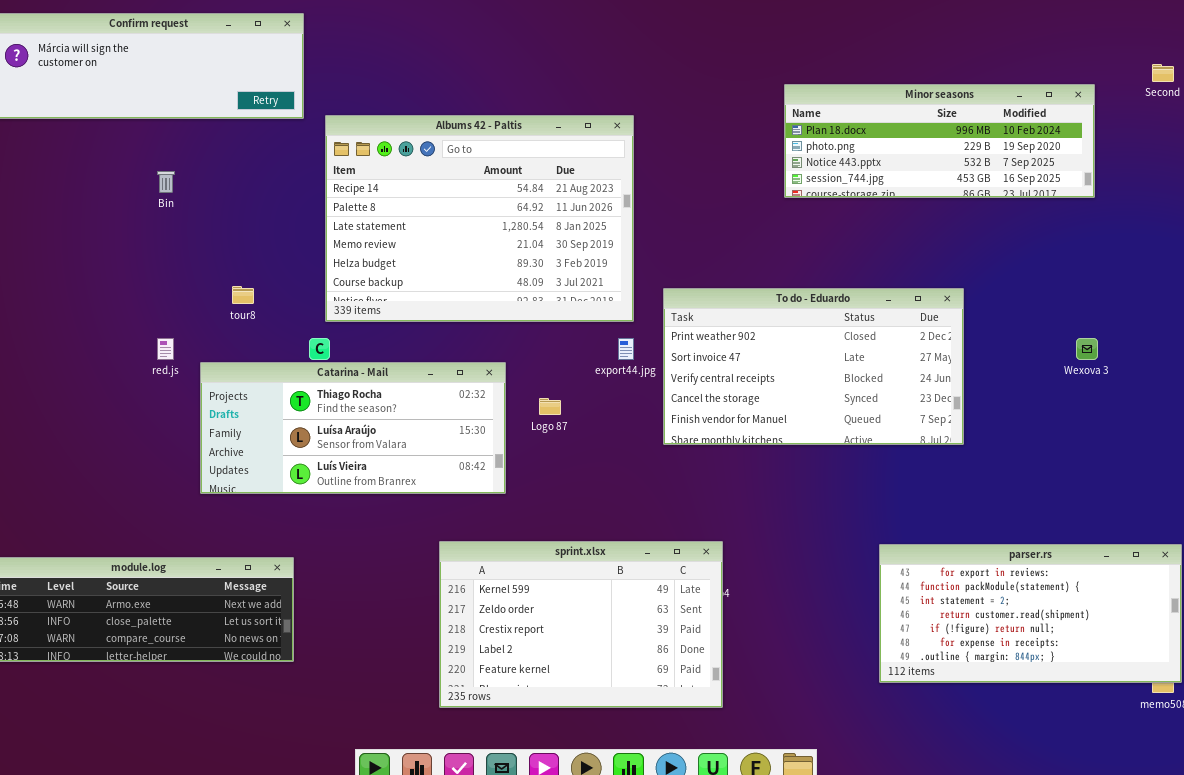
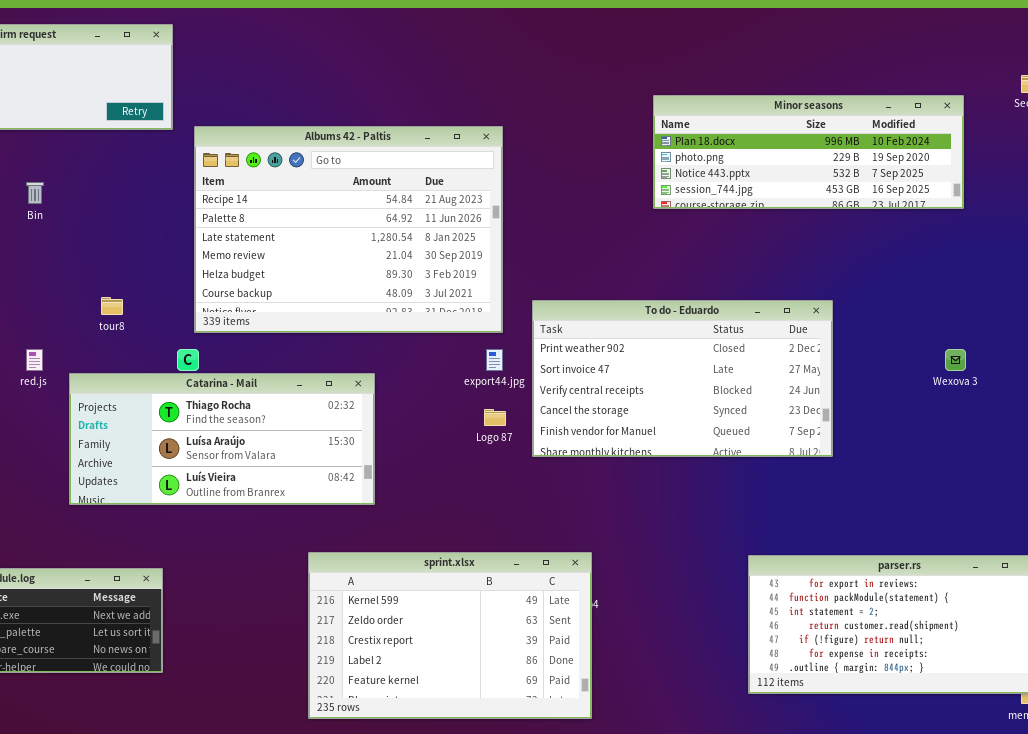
Logo 87: [539,398,561,415] -> [484,409,506,426], moved

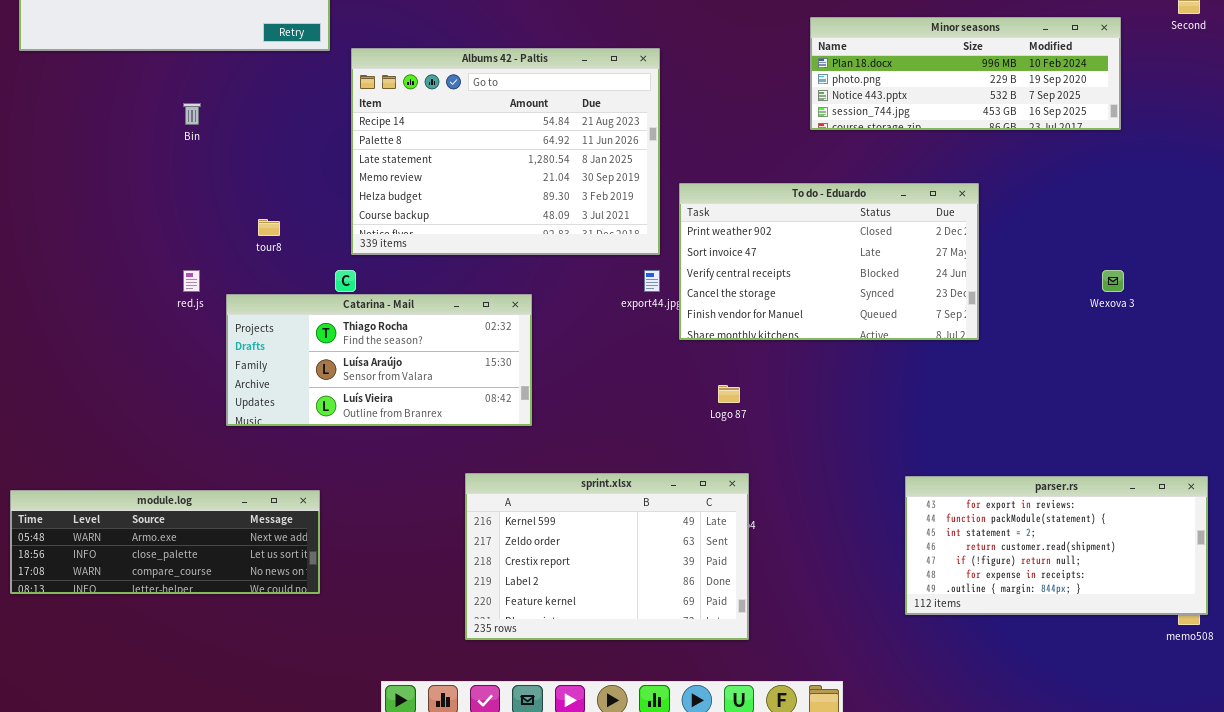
To do - Eduardo: [532,300,833,457] -> [679,183,979,340], moved
Logo 87: [484,409,506,426] -> [718,385,740,403], moved

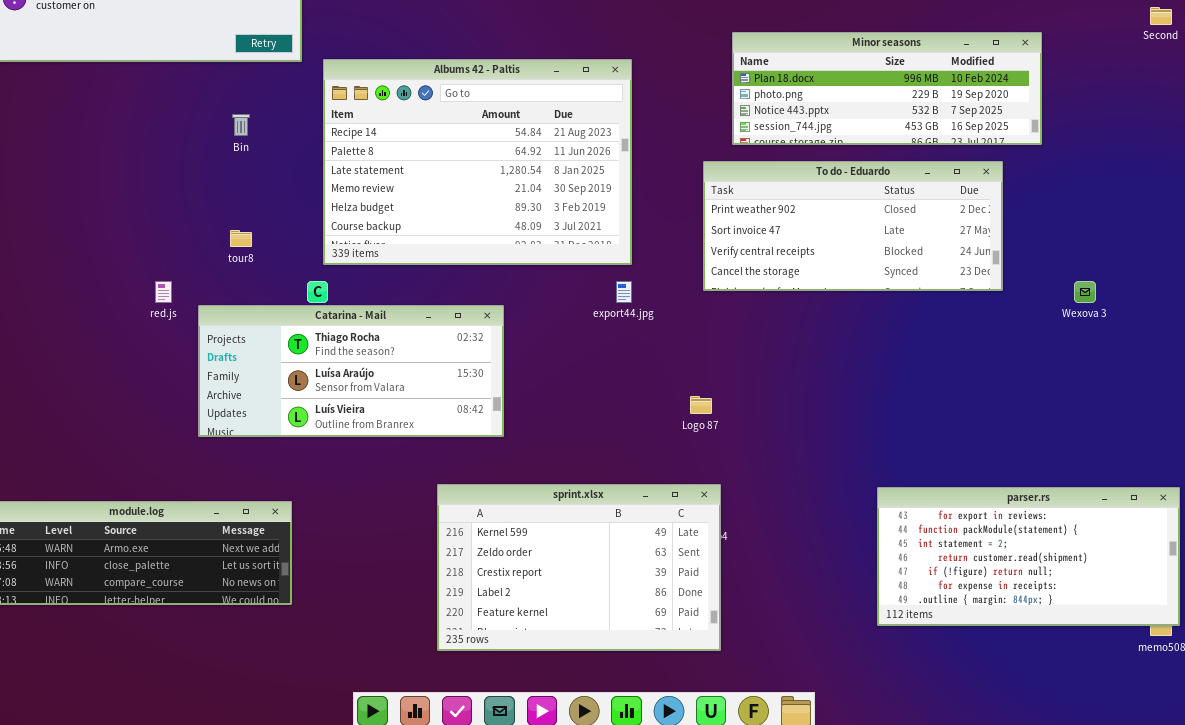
Minor seasons: [810,17,1121,130] -> [732,32,1042,145], moved
Bin: [183,103,201,125] -> [232,114,250,136], moved
To do - Eduardo: [679,183,979,340] -> [703,161,1003,291], moved, resized

